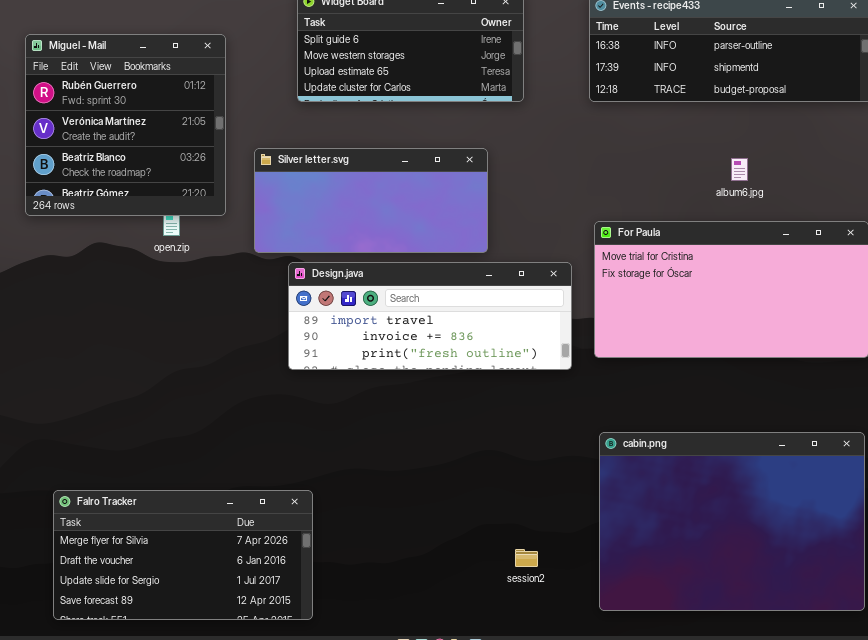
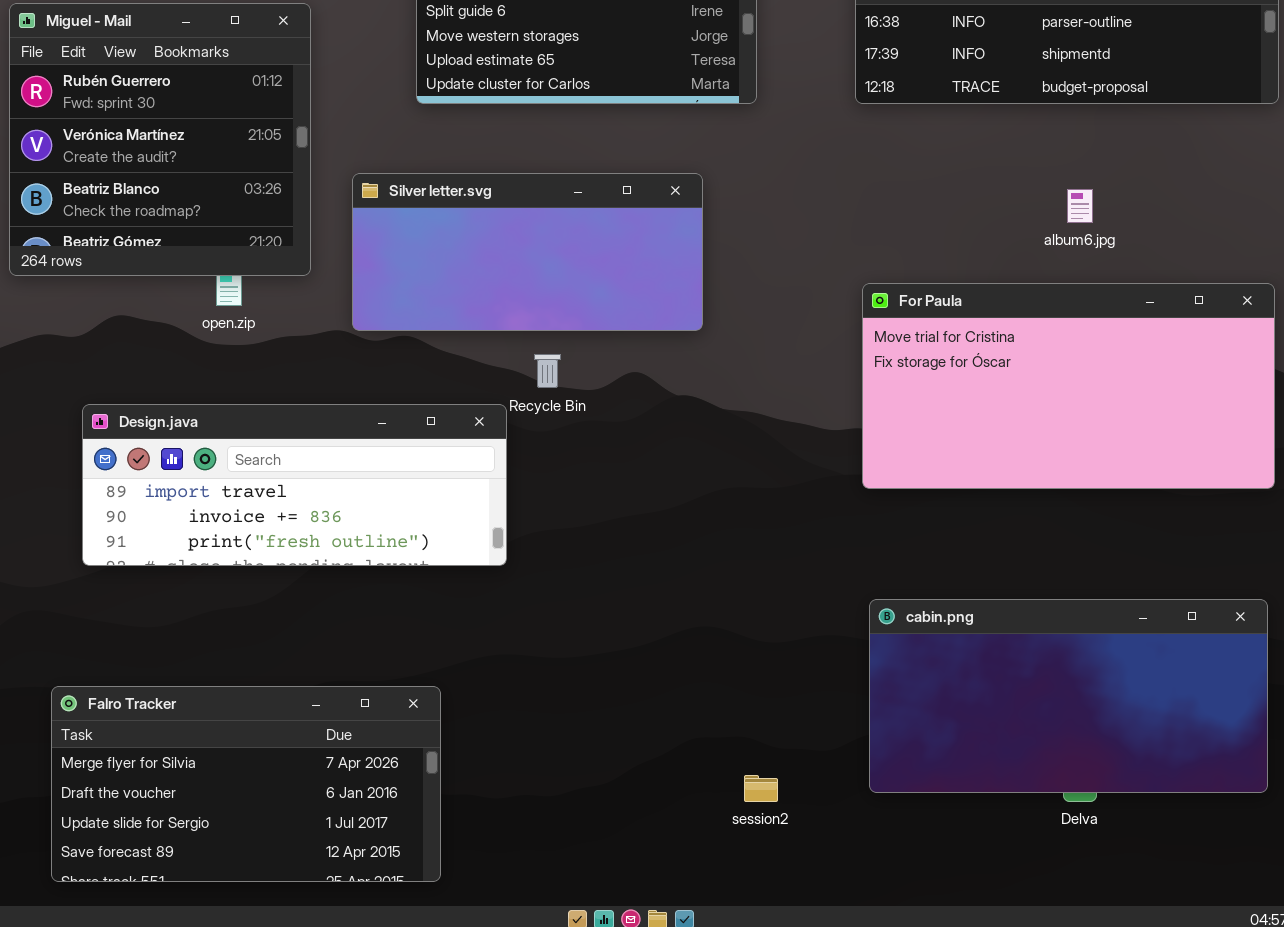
Design.java: [288,262,572,370] -> [82,404,507,566], moved
cabin.png: [599,432,865,611] -> [869,599,1268,793], resized

